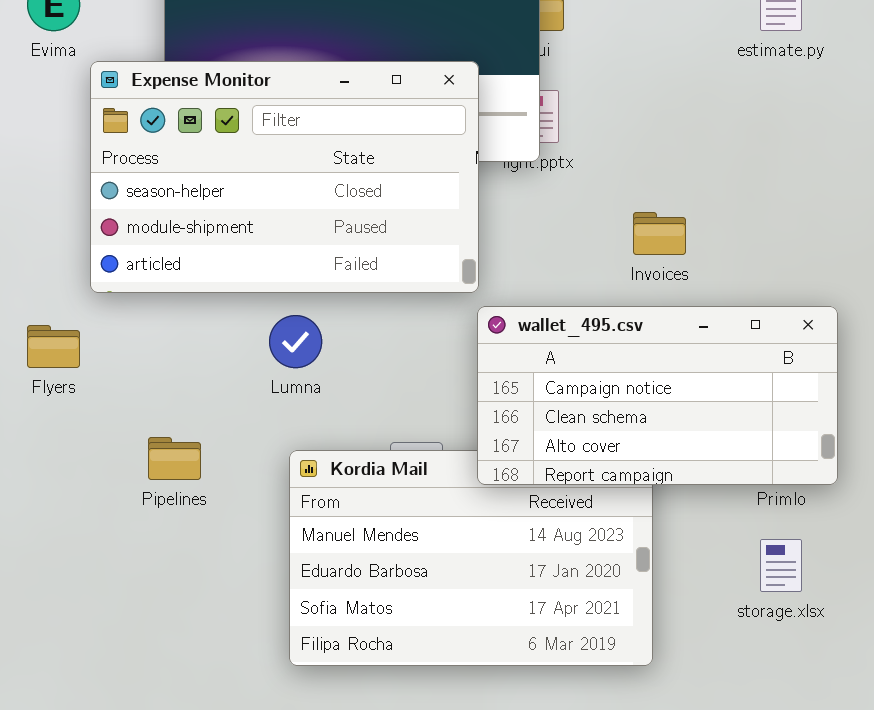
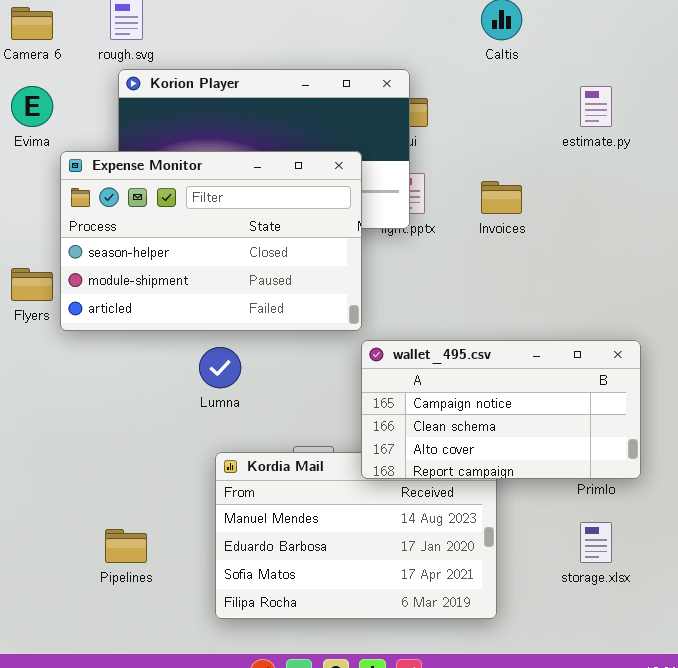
Invoices: [633,212,686,255] -> [481,181,522,214], moved
Flyers: [27,325,80,368] -> [11,268,53,301], moved
Pipelines: [148,437,201,480] -> [105,529,147,563], moved

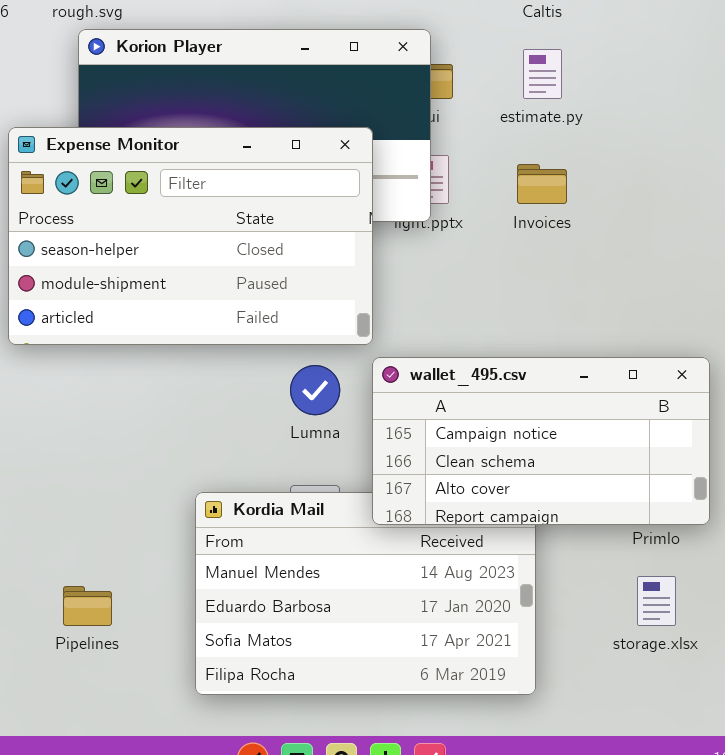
estimate.py: [580,86,612,127] -> [523,49,562,99], moved
Lumna: [199,347,241,388] -> [290,365,340,415], moved

